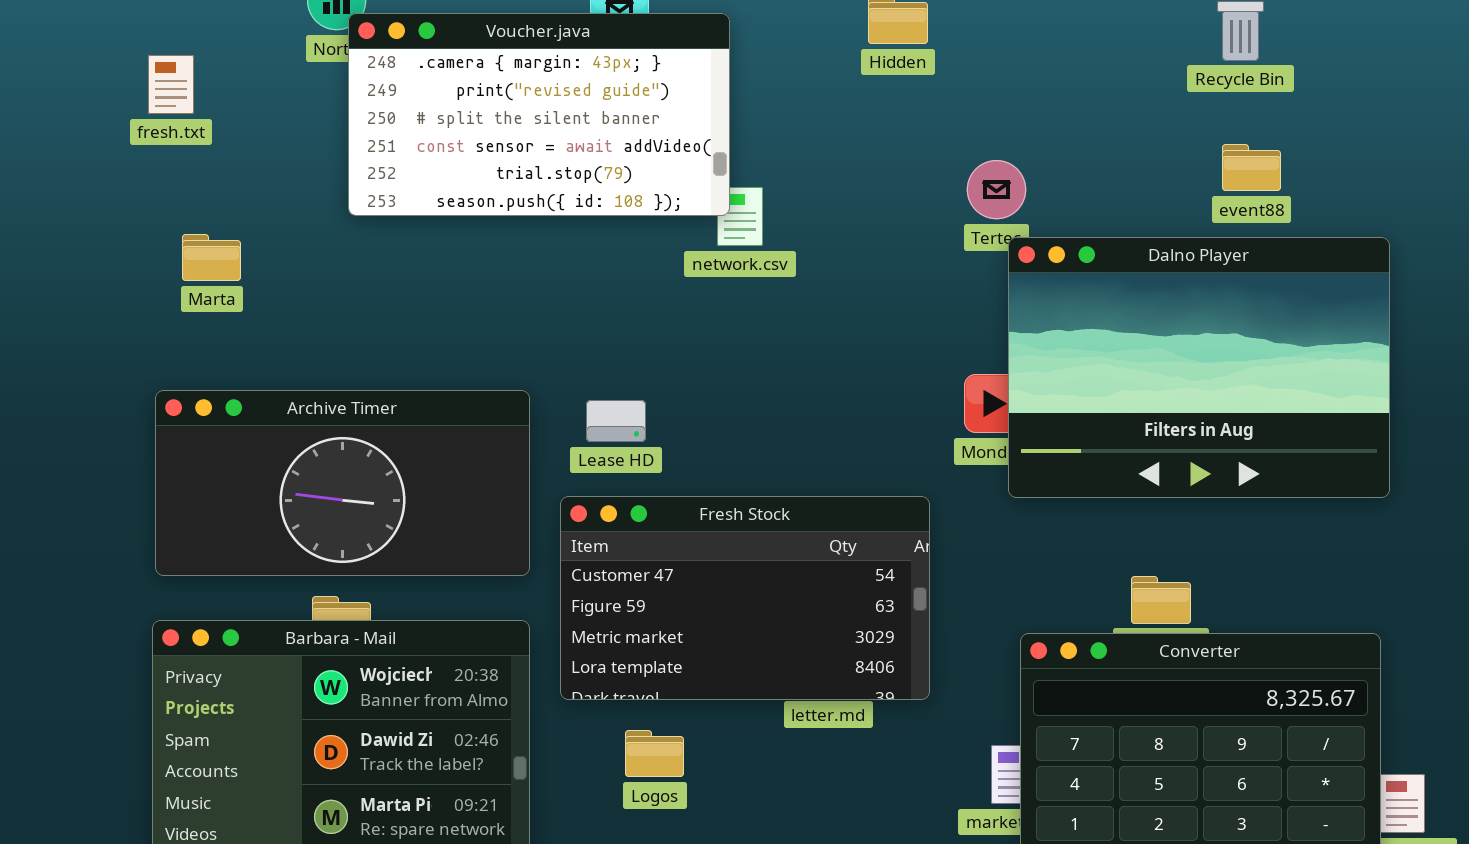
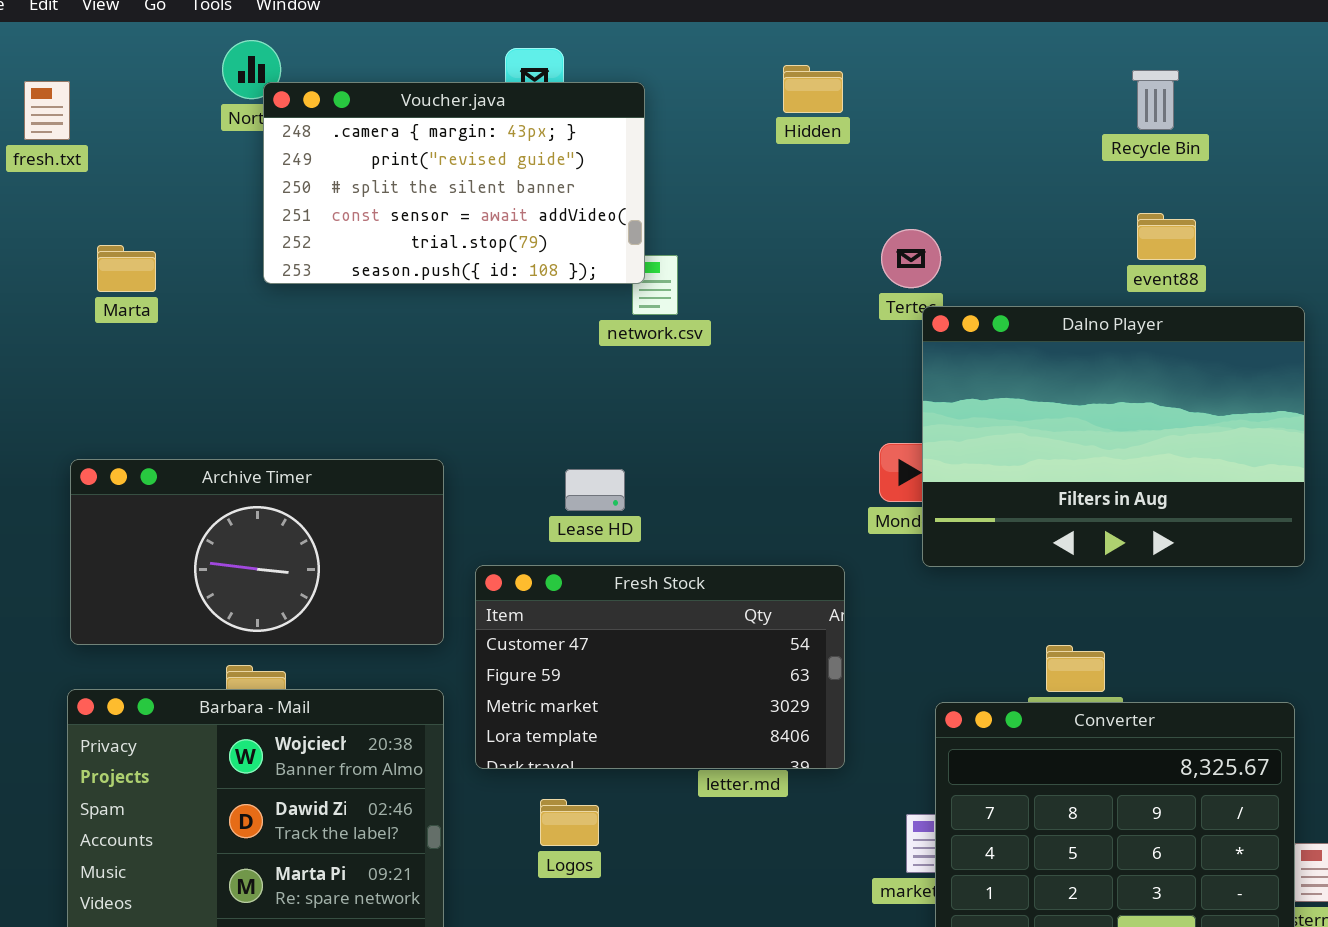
fresh.txt: [148,55,194,114] -> [24,81,70,140], moved
Marta: [182,234,241,281] -> [97,245,156,292], moved
Lease HD: [586,400,646,442] -> [565,469,625,511], moved

